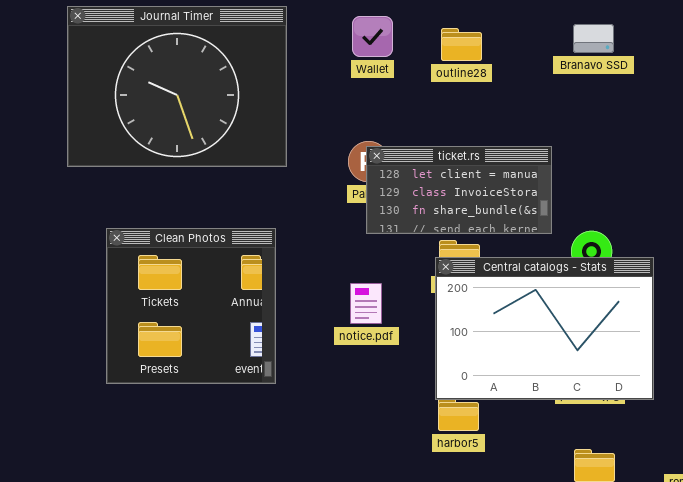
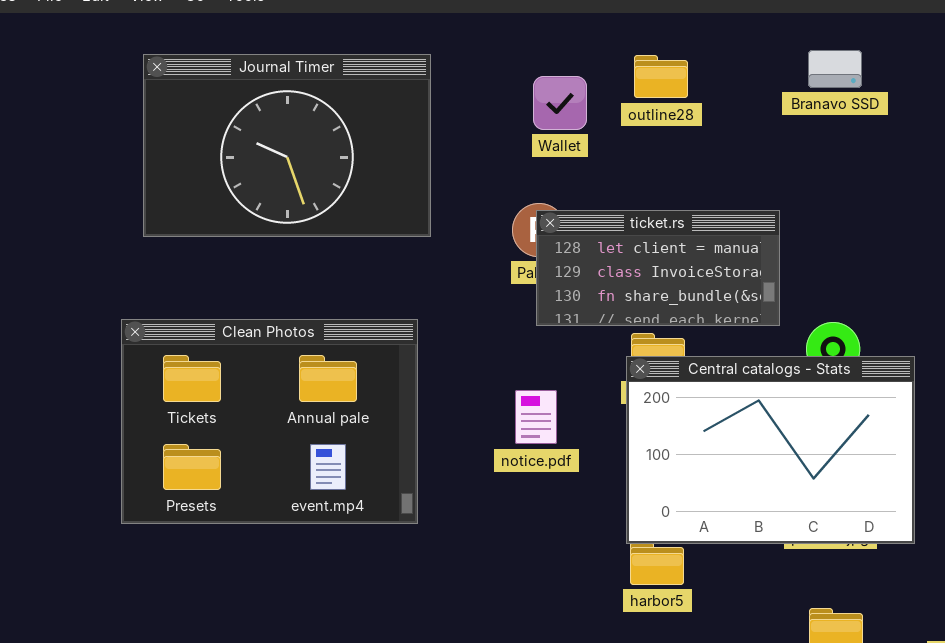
Journal Timer: [67,6,287,167] -> [143,54,431,237], resized
Wallet: [352,16,393,57] -> [533,76,587,130], moved
Clean Photos: [106,228,276,384] -> [121,319,418,524], resized

